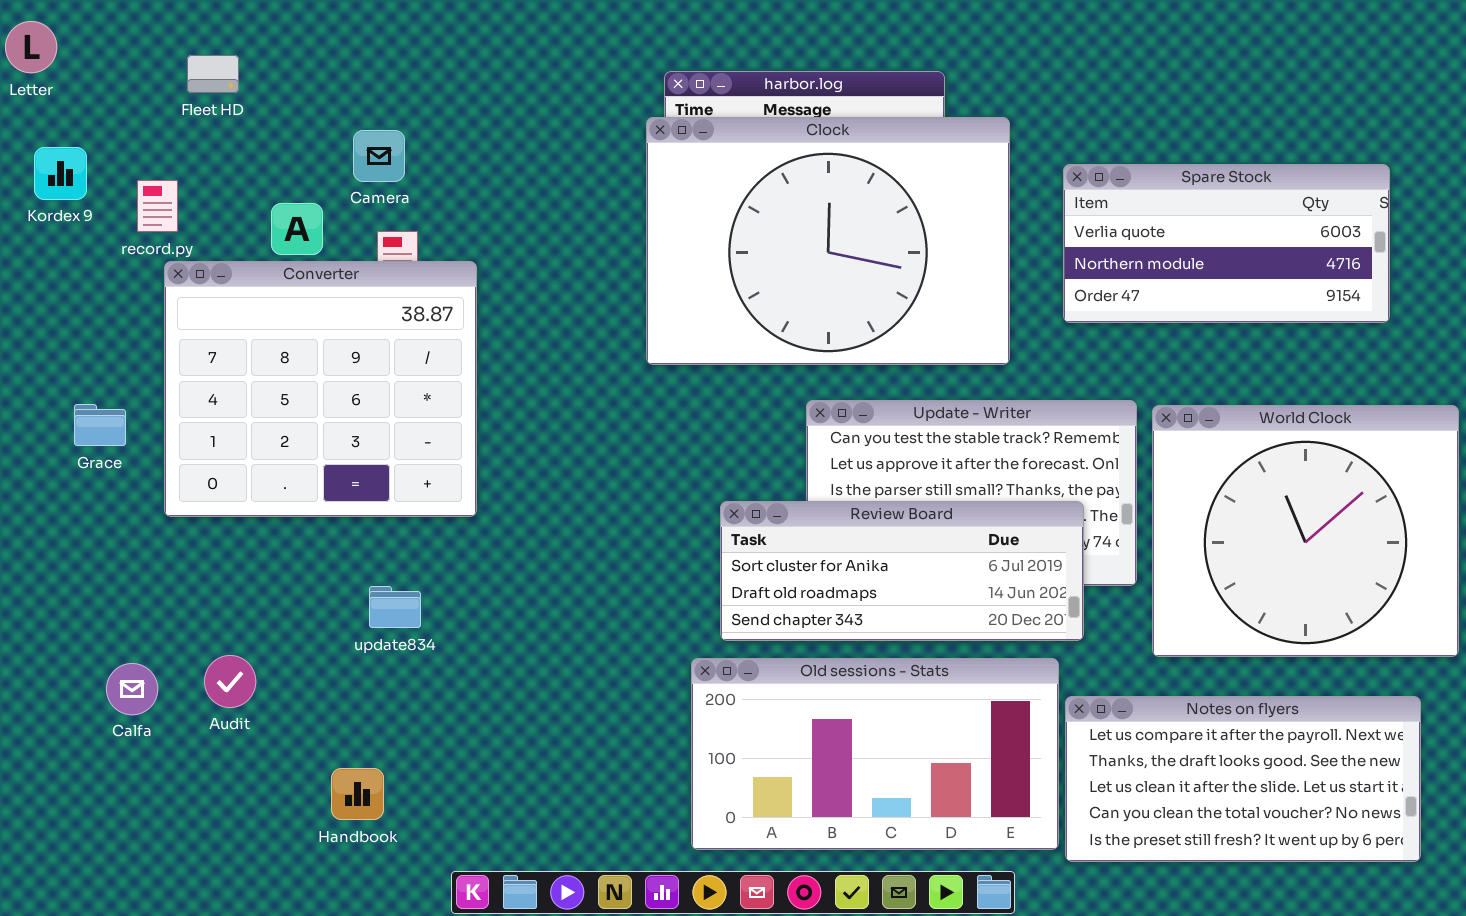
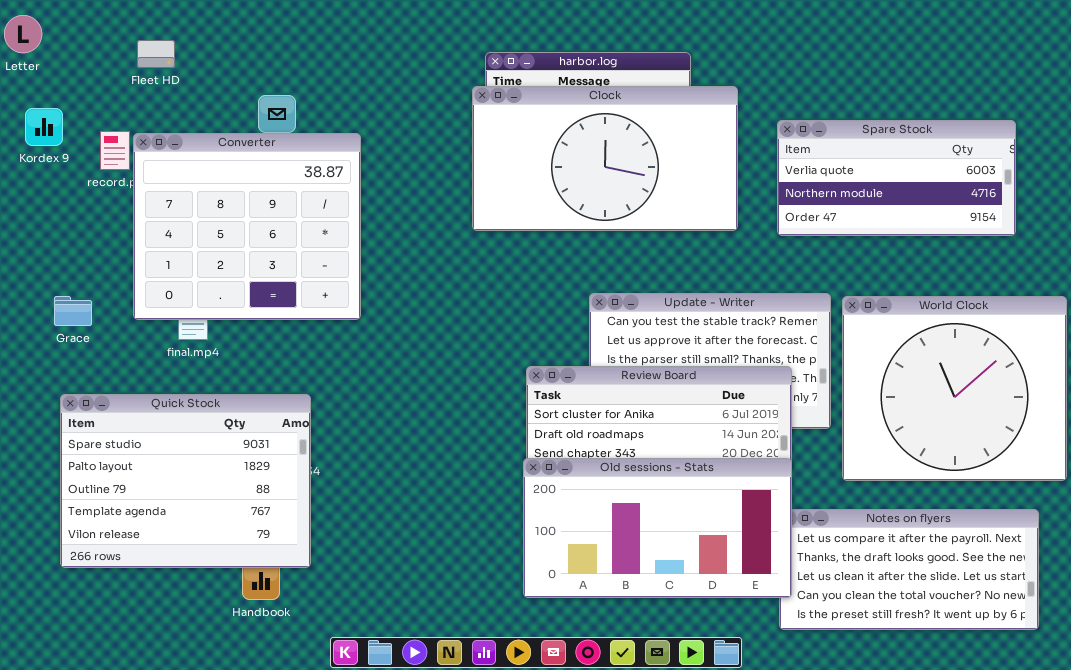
Clock: [646,117,1010,365] -> [472,86,738,231], resized
Converter: [164,261,477,517] -> [133,133,361,320], moved
Quick Stock: none -> [60,394,311,568], opened
Old sessions - Stats: [691,658,1059,850] -> [523,458,792,598], moved

